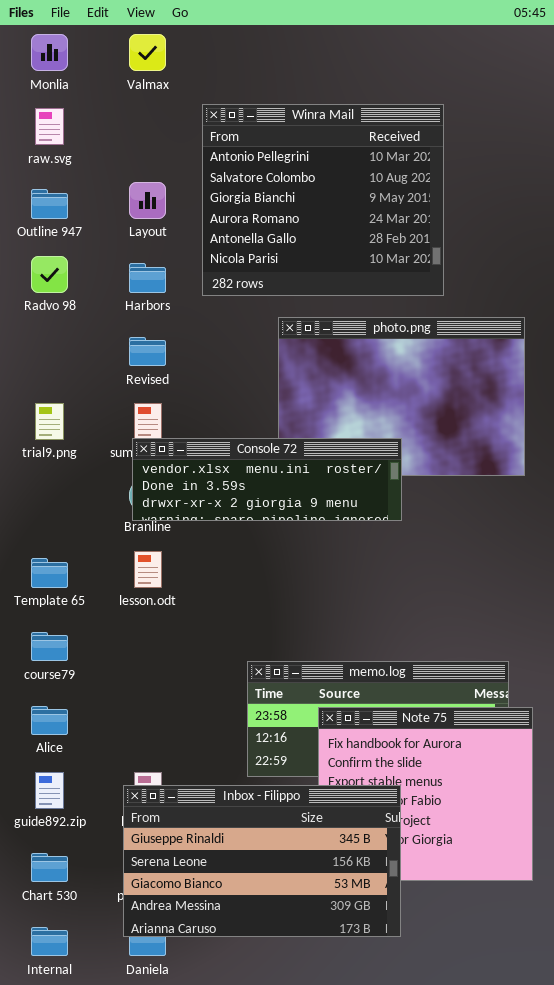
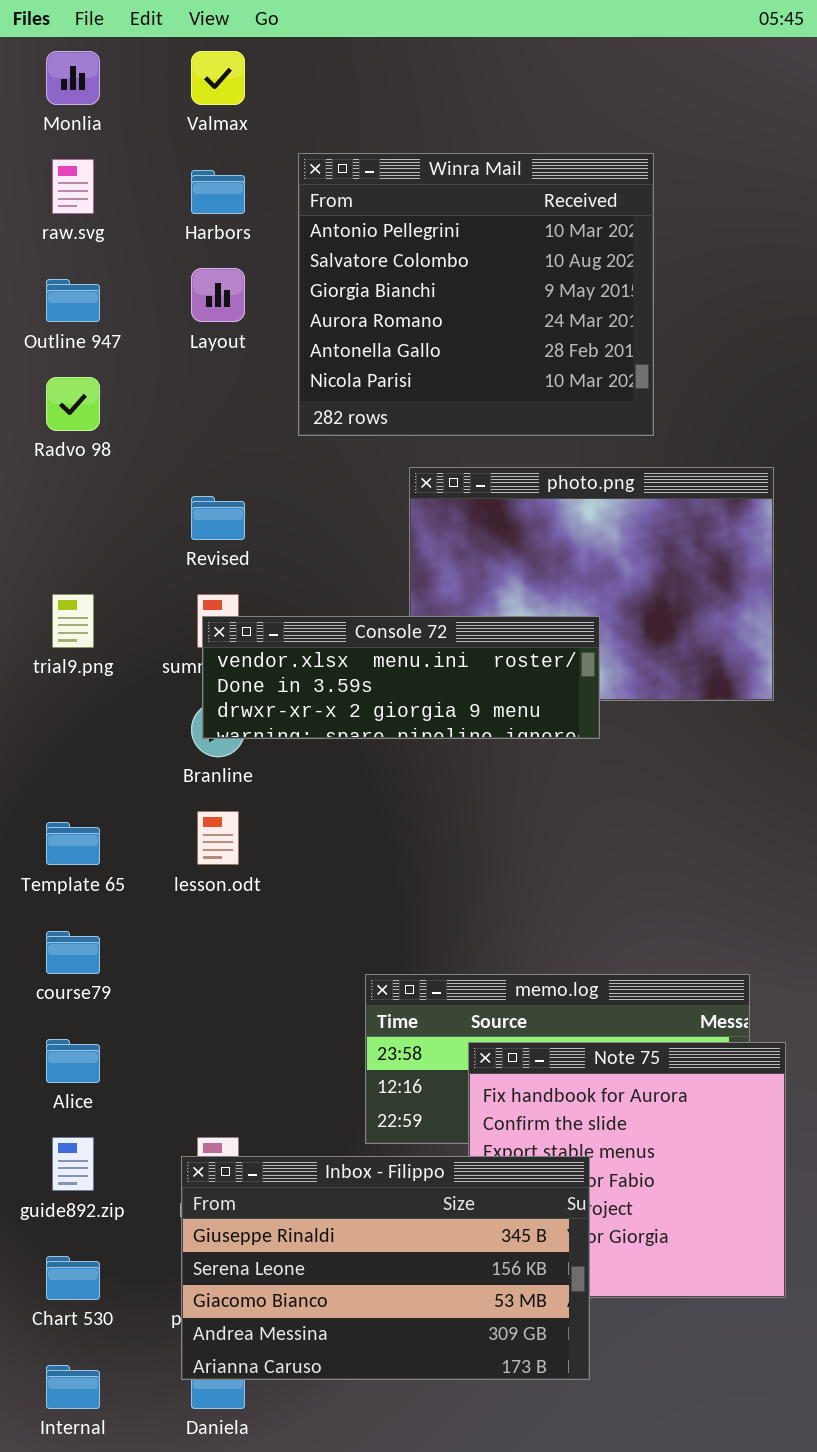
Harbors: [129,263,166,293] -> [191,170,245,214], moved
Console 72: [132,438,402,521] -> [202,616,600,739], moved

